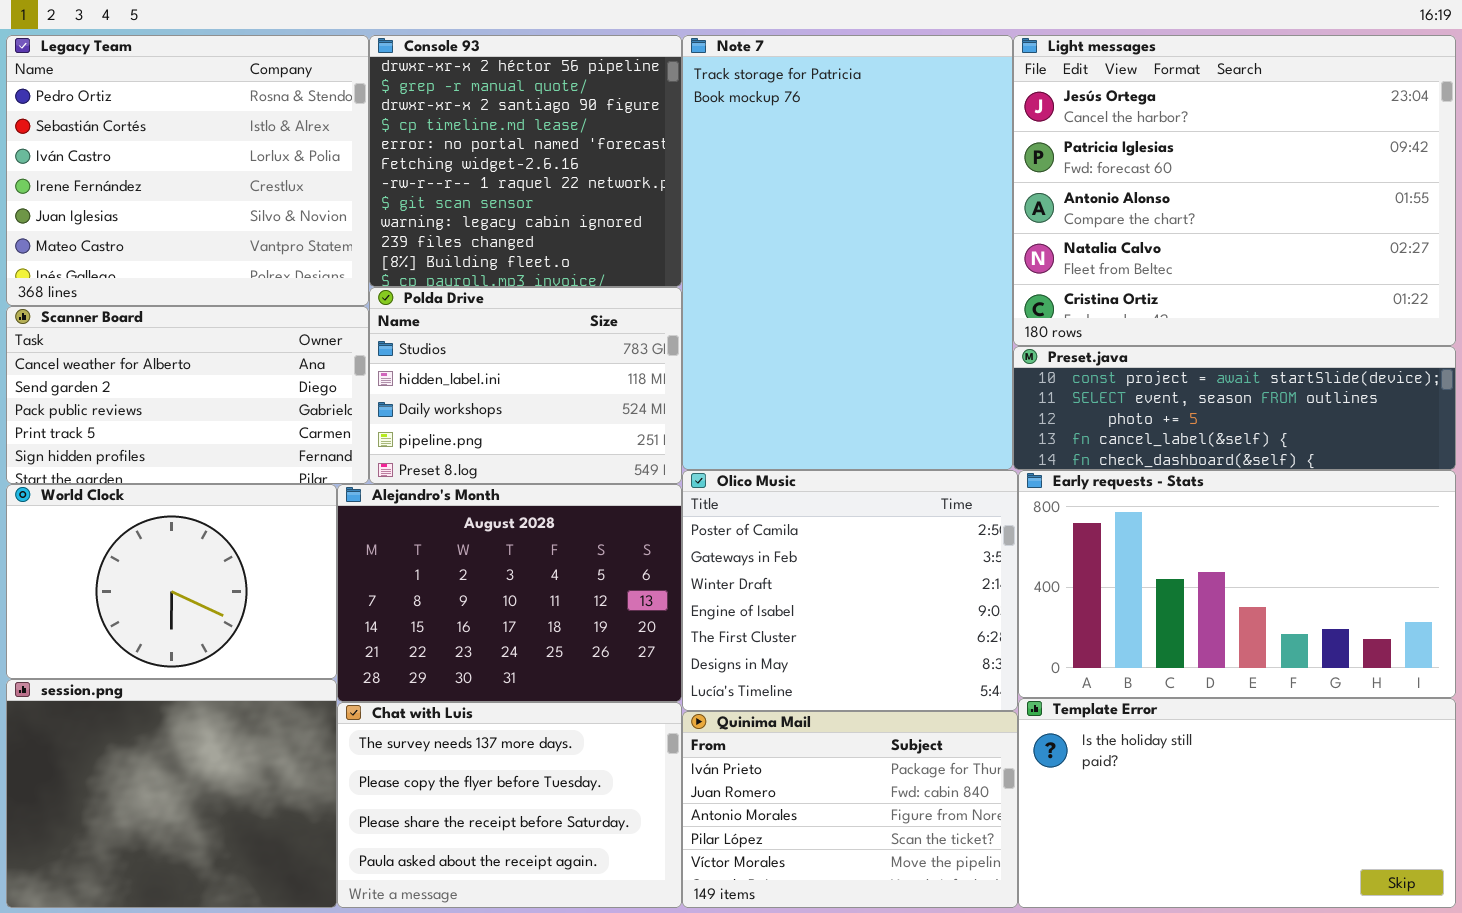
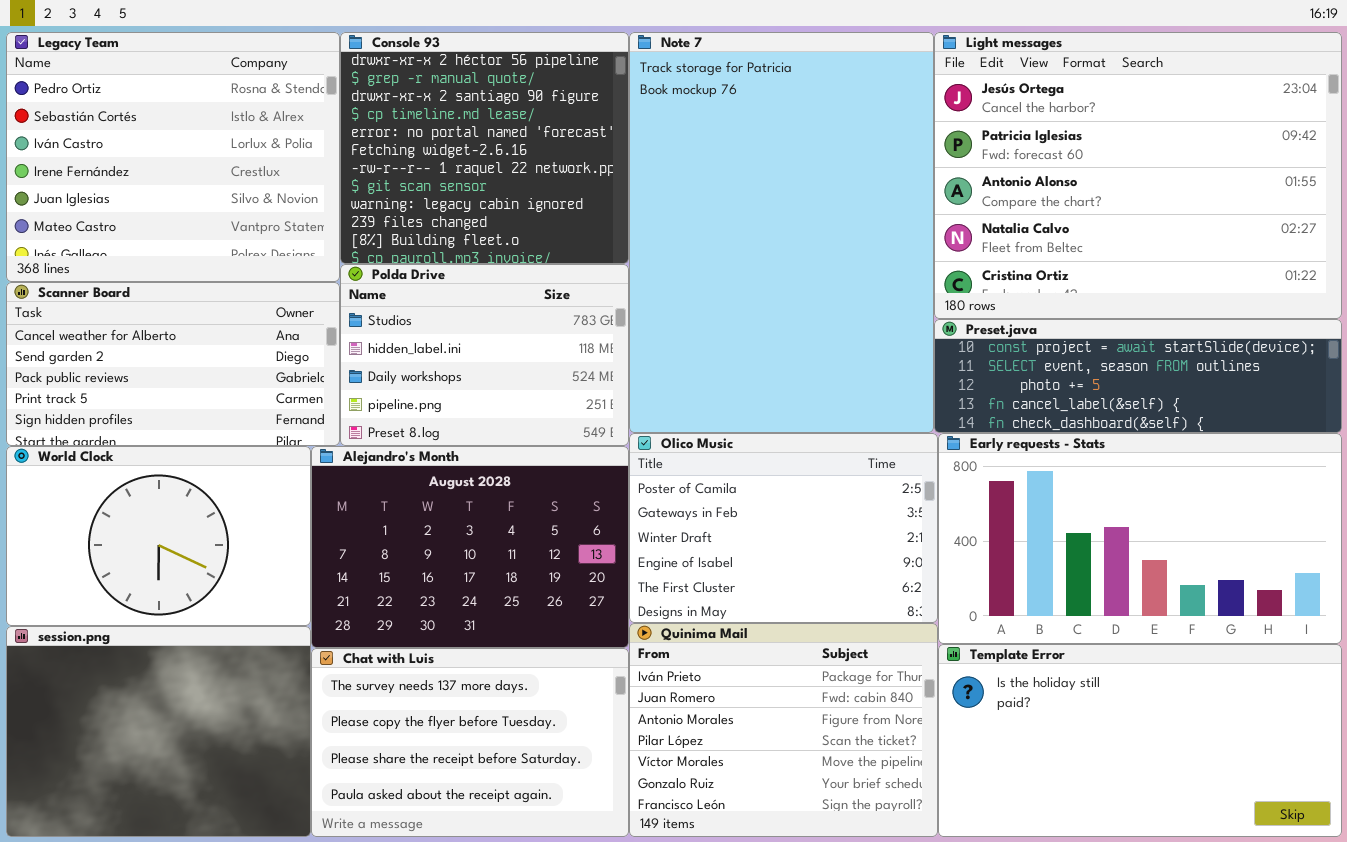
Olico Music: [682,470,1018,711] -> [629,433,938,623], resized
Quinima Mail: [682,711,1018,908] -> [629,623,938,837], resized

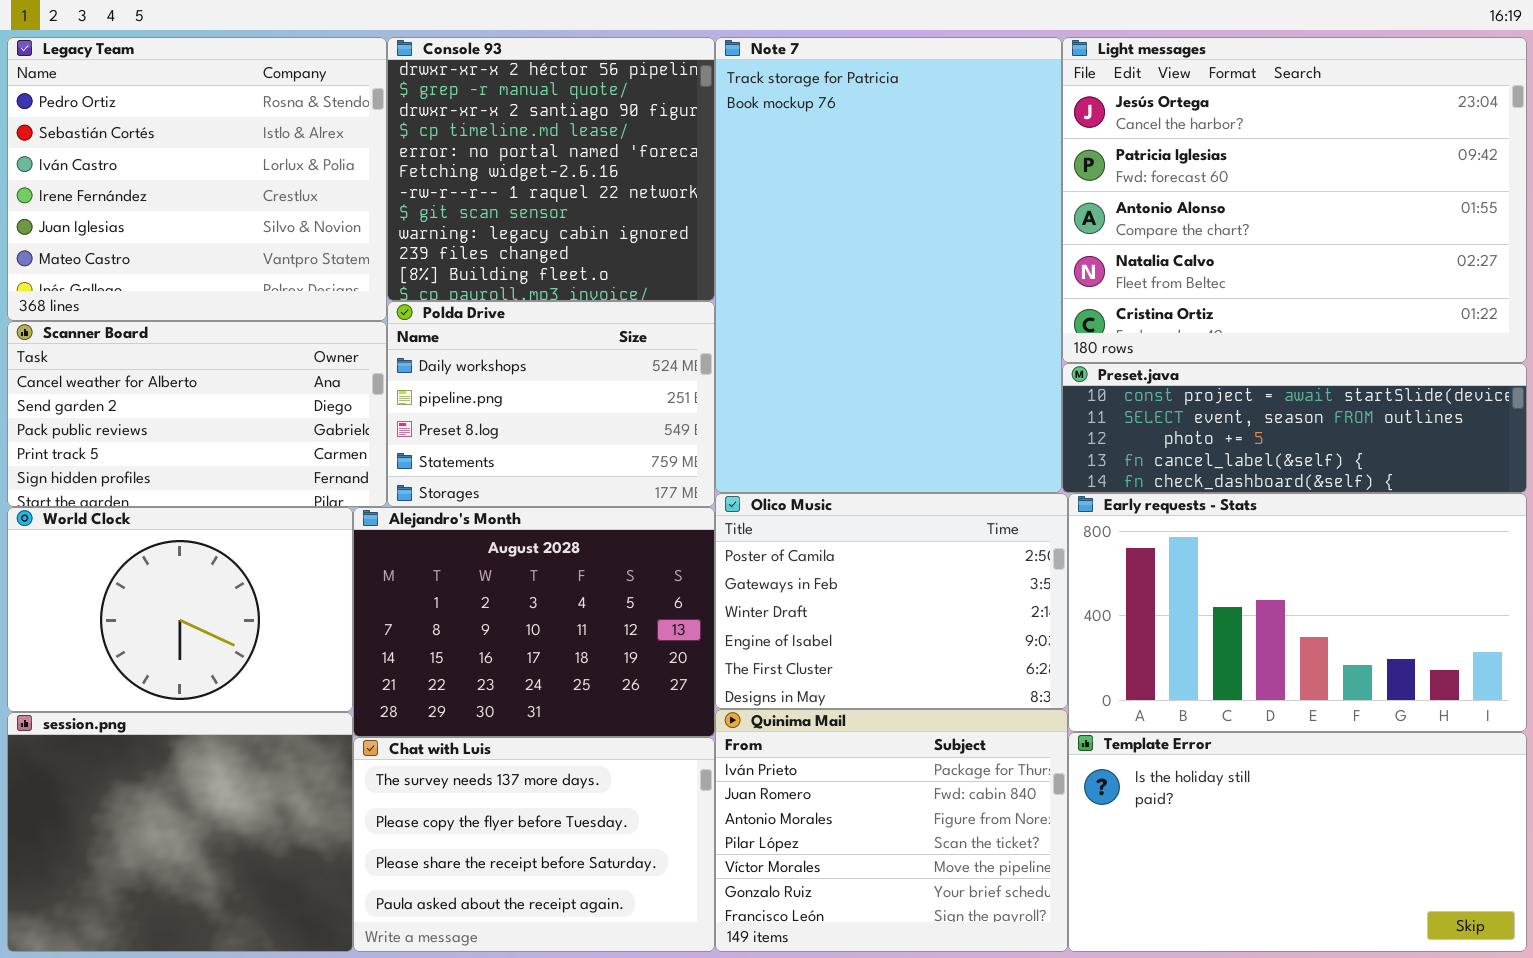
Polda Drive: [340,264,629,446] -> [387,301,715,507], scrolled down 2 rows

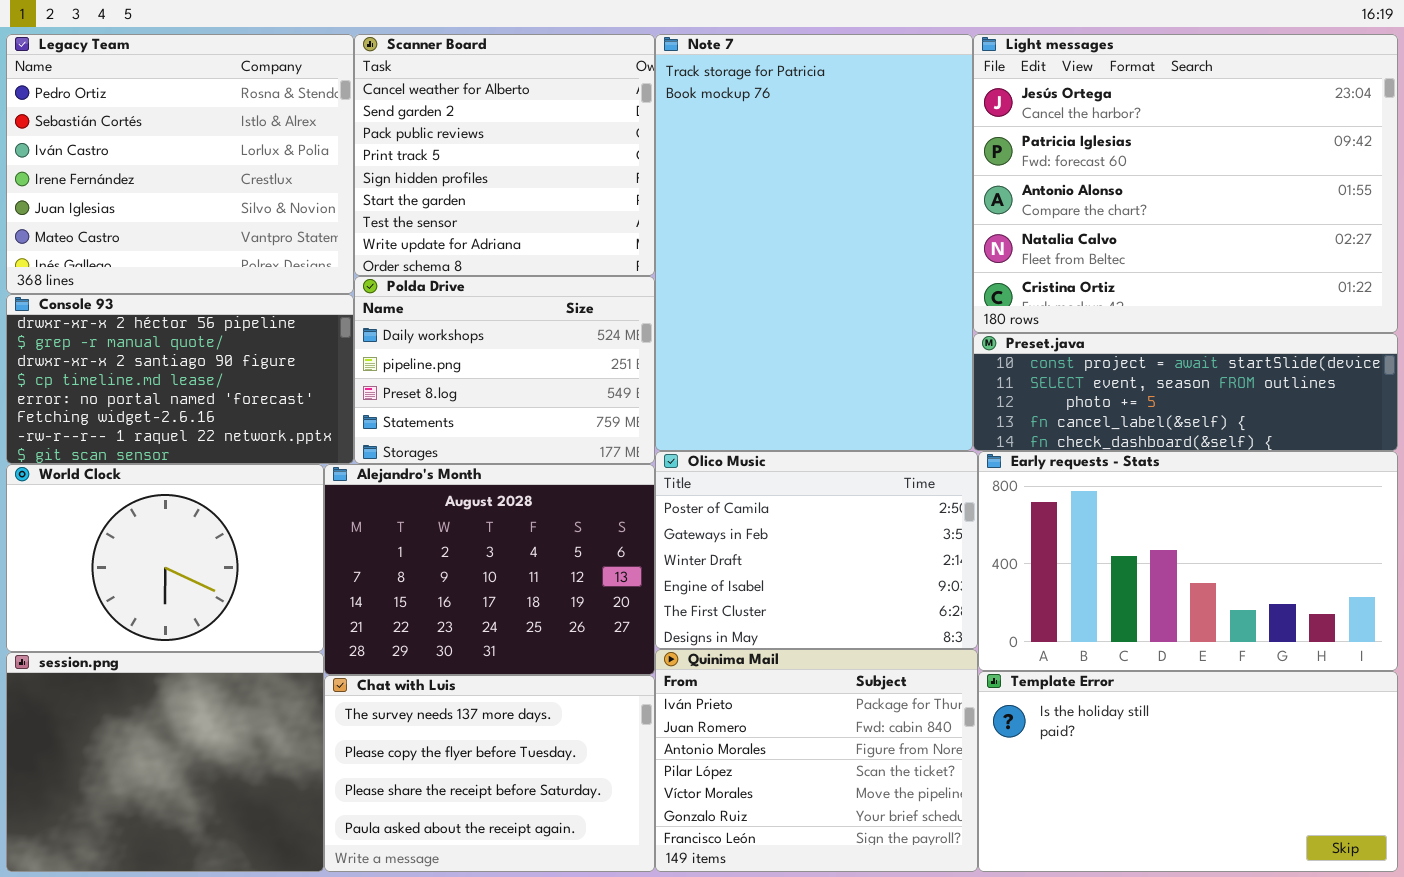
Console 93: [387,37,715,301] -> [6,294,354,464], moved, resized
Scanner Board: [7,321,387,507] -> [354,34,655,276], moved, resized

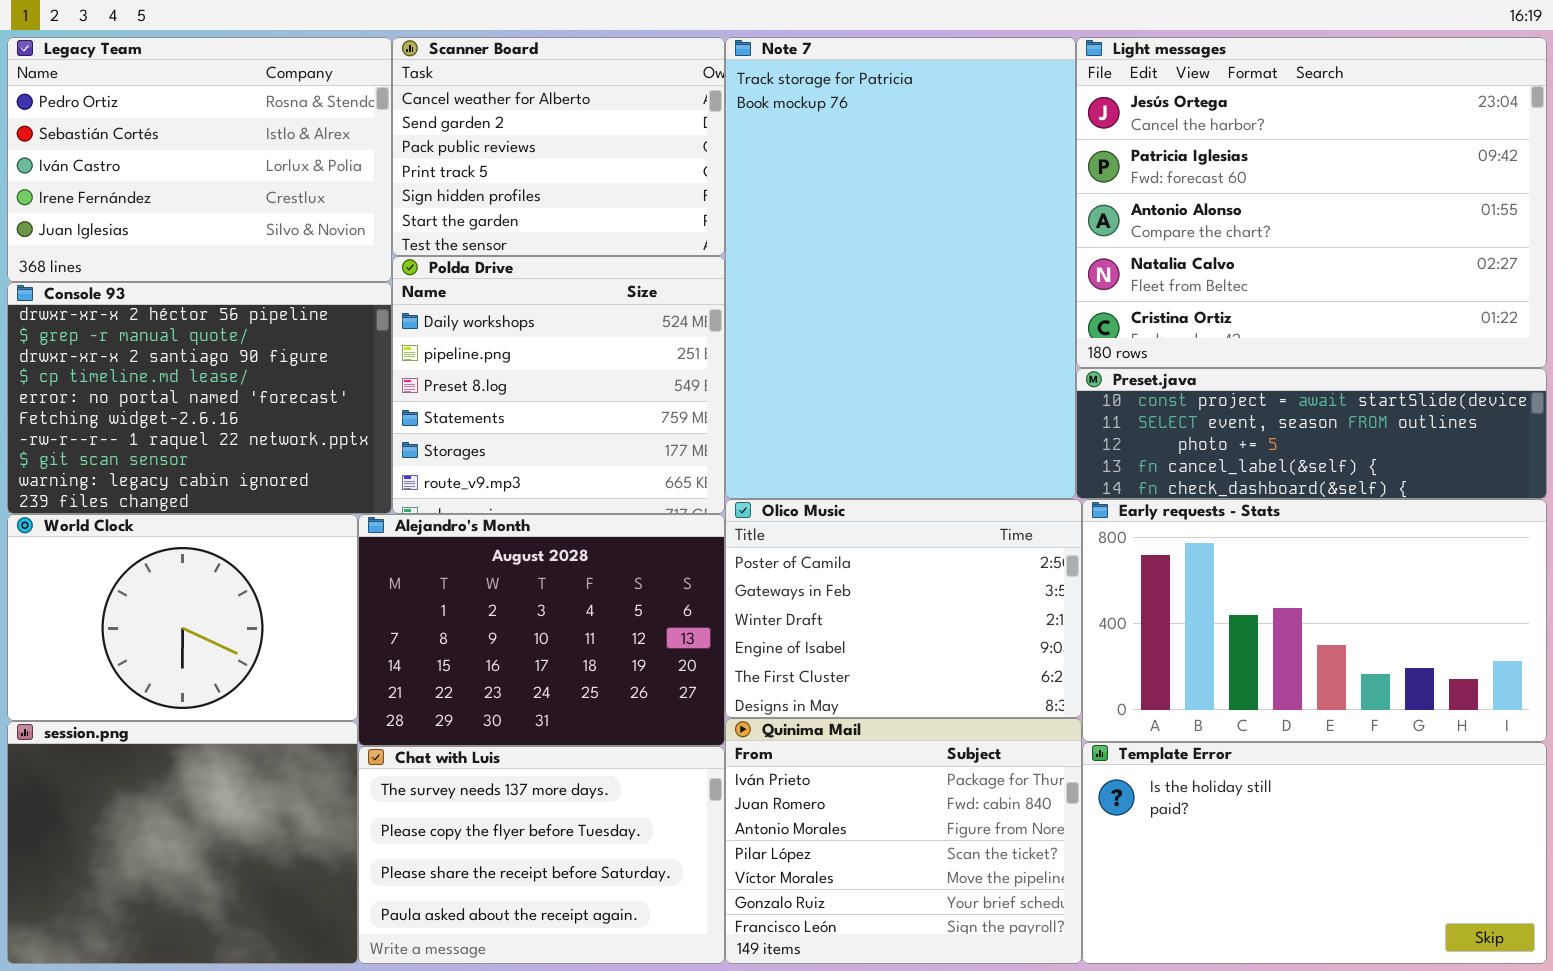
Legacy Team: [6,34,354,294] -> [7,37,392,282], resized
Scanner Board: [354,34,655,276] -> [392,37,725,256], resized
Polda Drive: [354,276,655,464] -> [392,256,725,514], resized
Console 93: [6,294,354,464] -> [7,282,392,514], resized

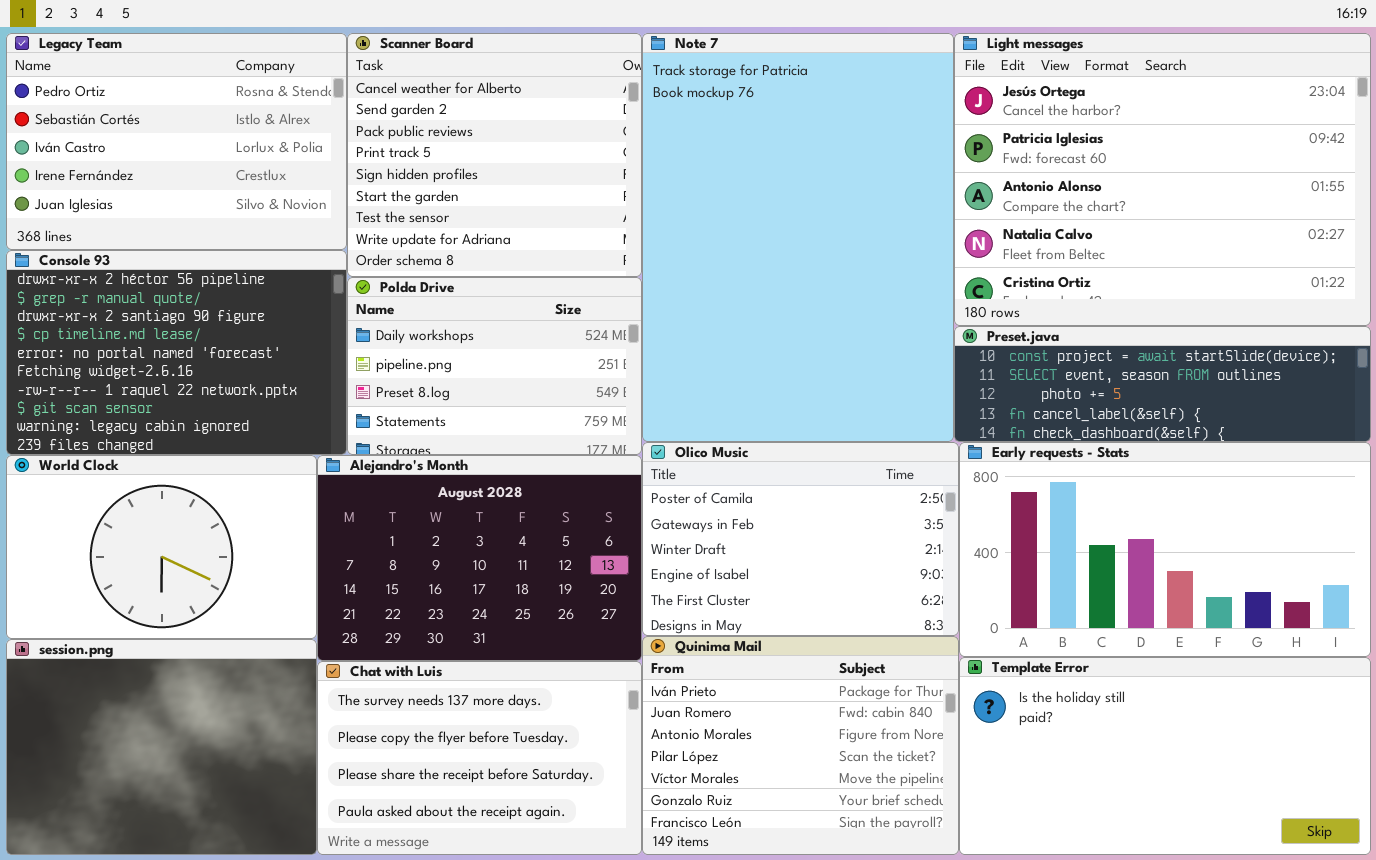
Scanner Board: [392,37,725,256] -> [347,33,642,277], resized
Polda Drive: [392,256,725,514] -> [347,277,642,455], resized

